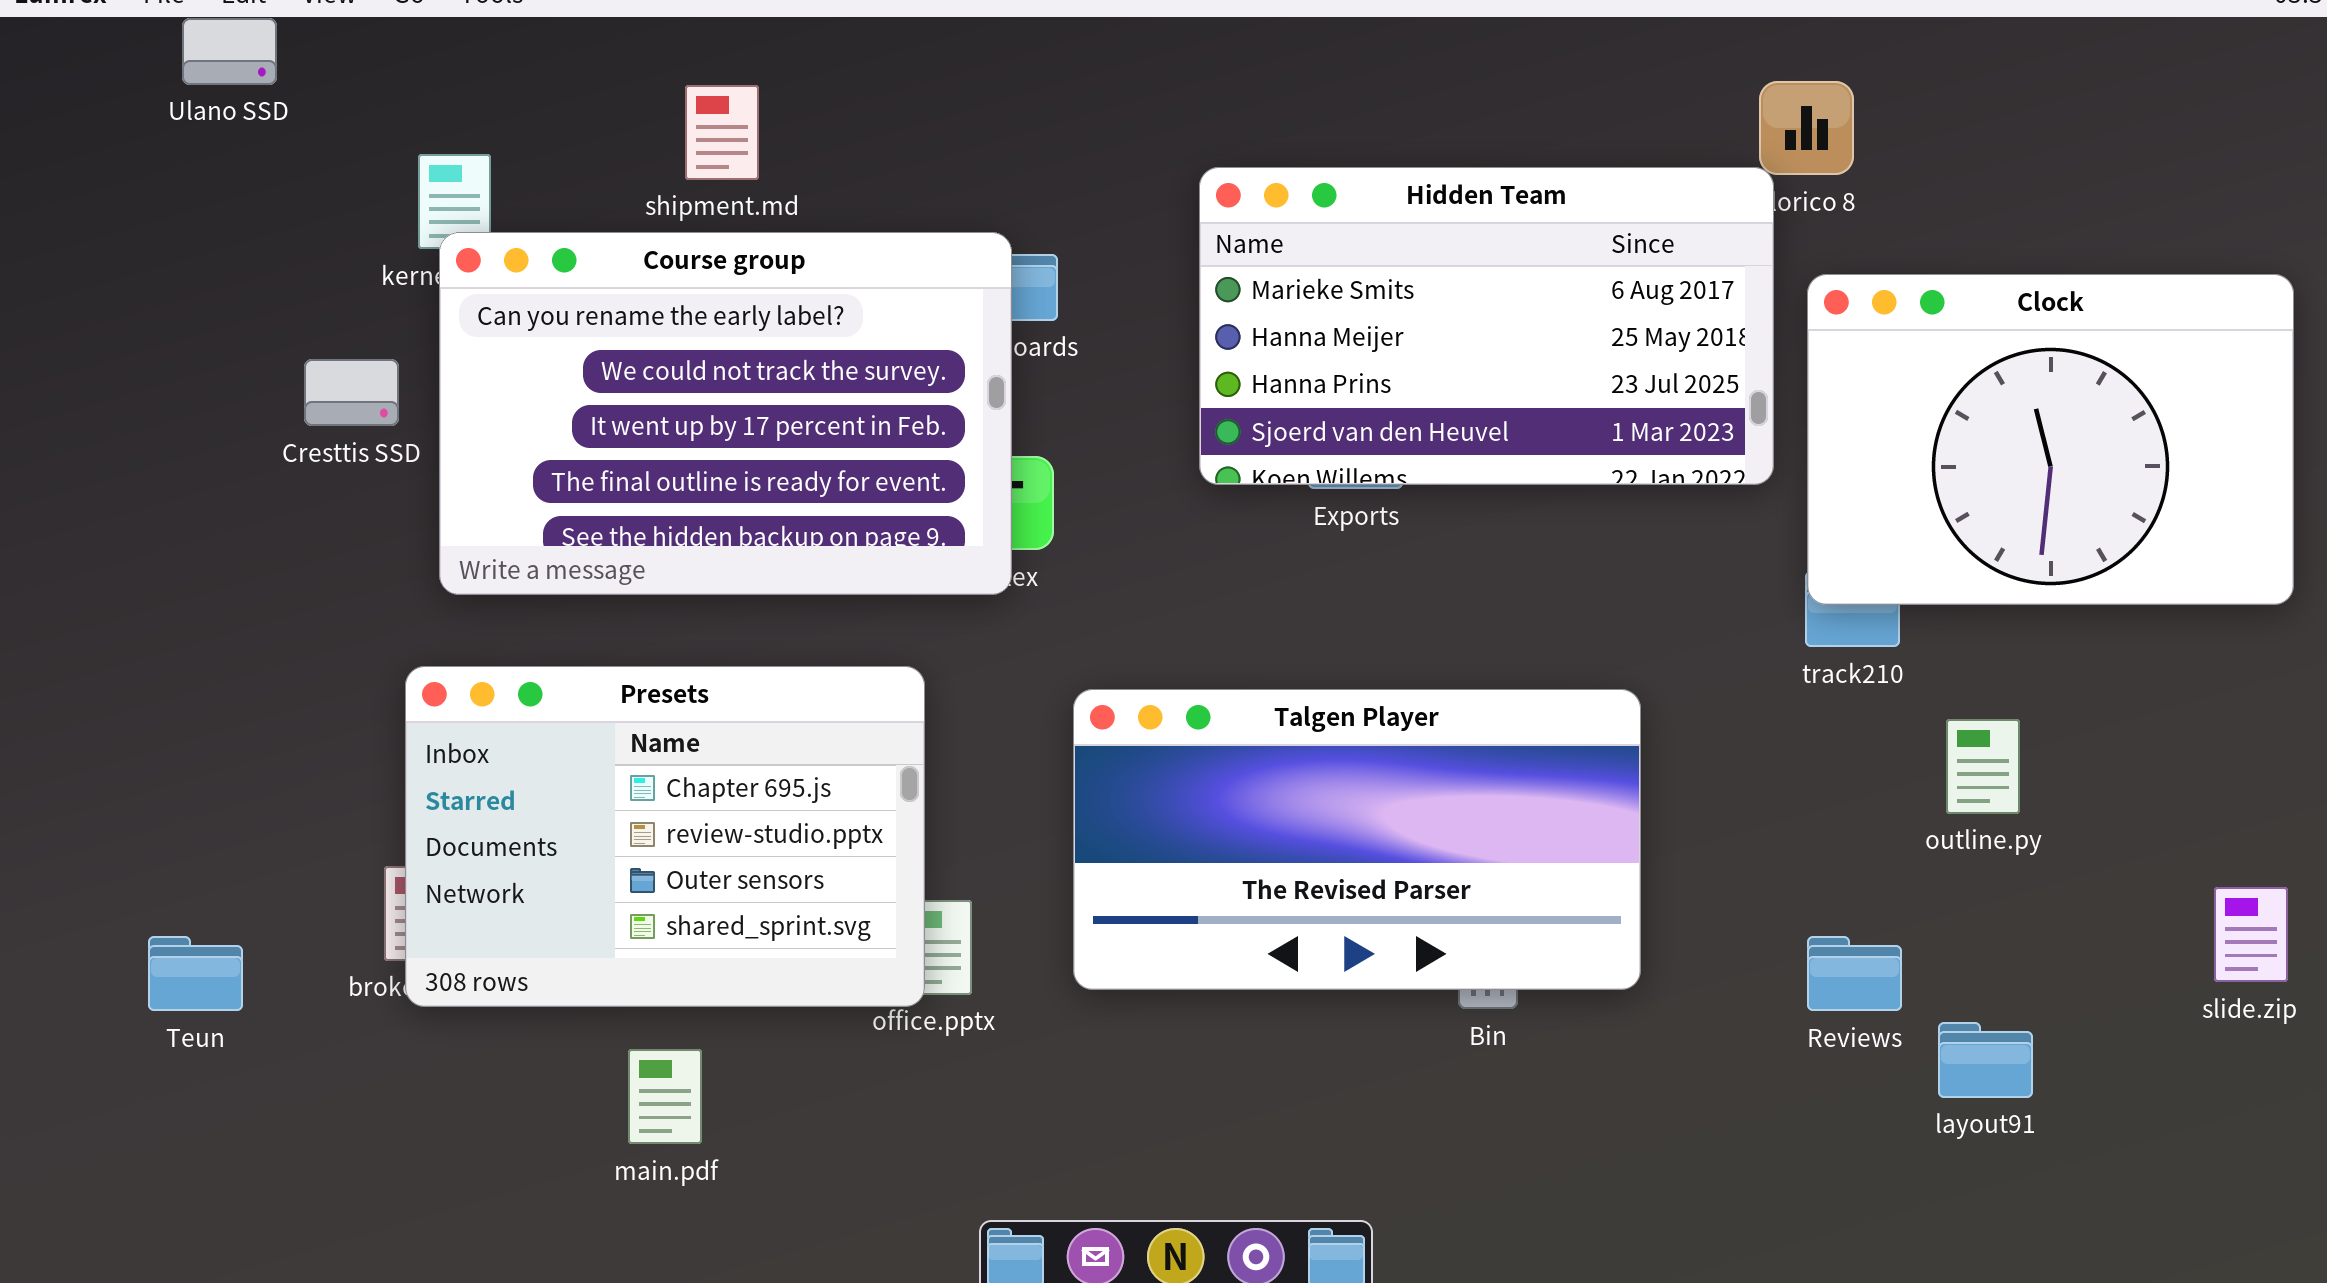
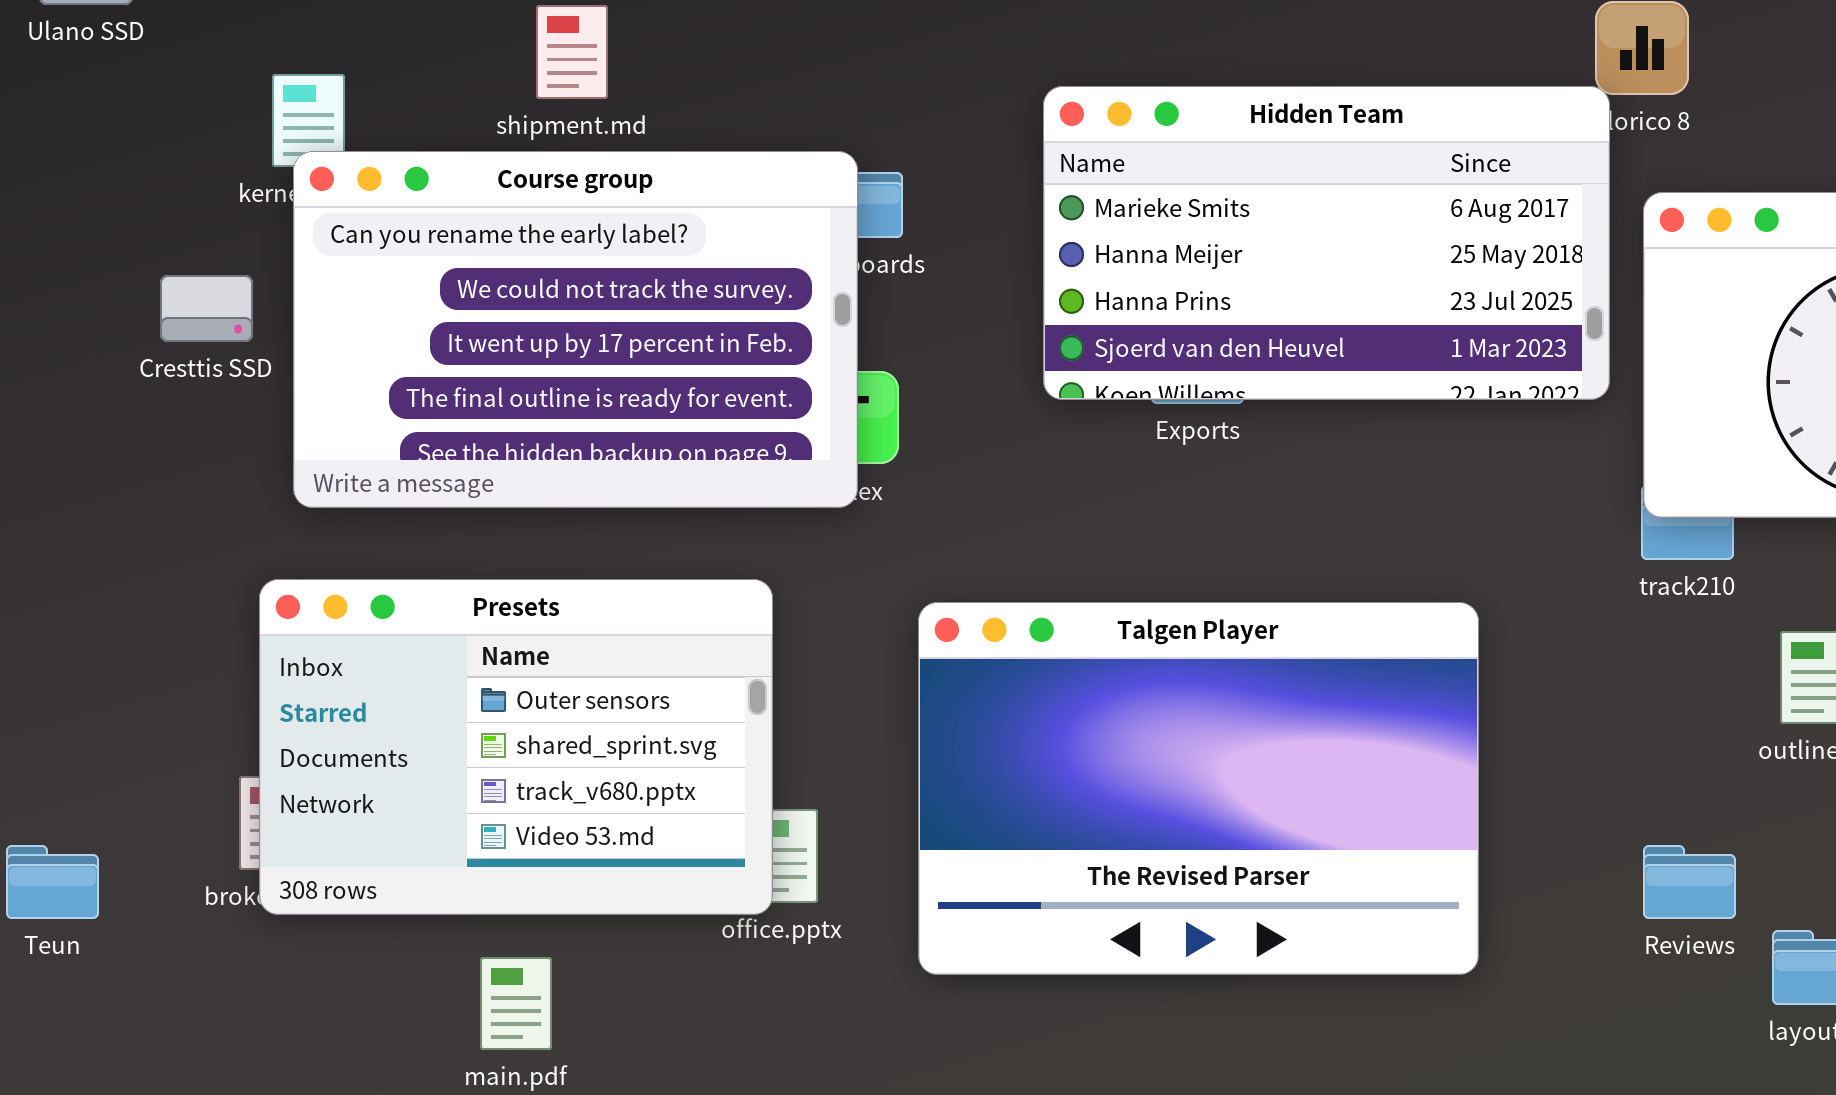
Presets: [405,666,925,1007] -> [259,579,773,915], scrolled down 2 rows
Talgen Player: [1073,689,1641,990] -> [918,602,1479,975], resized

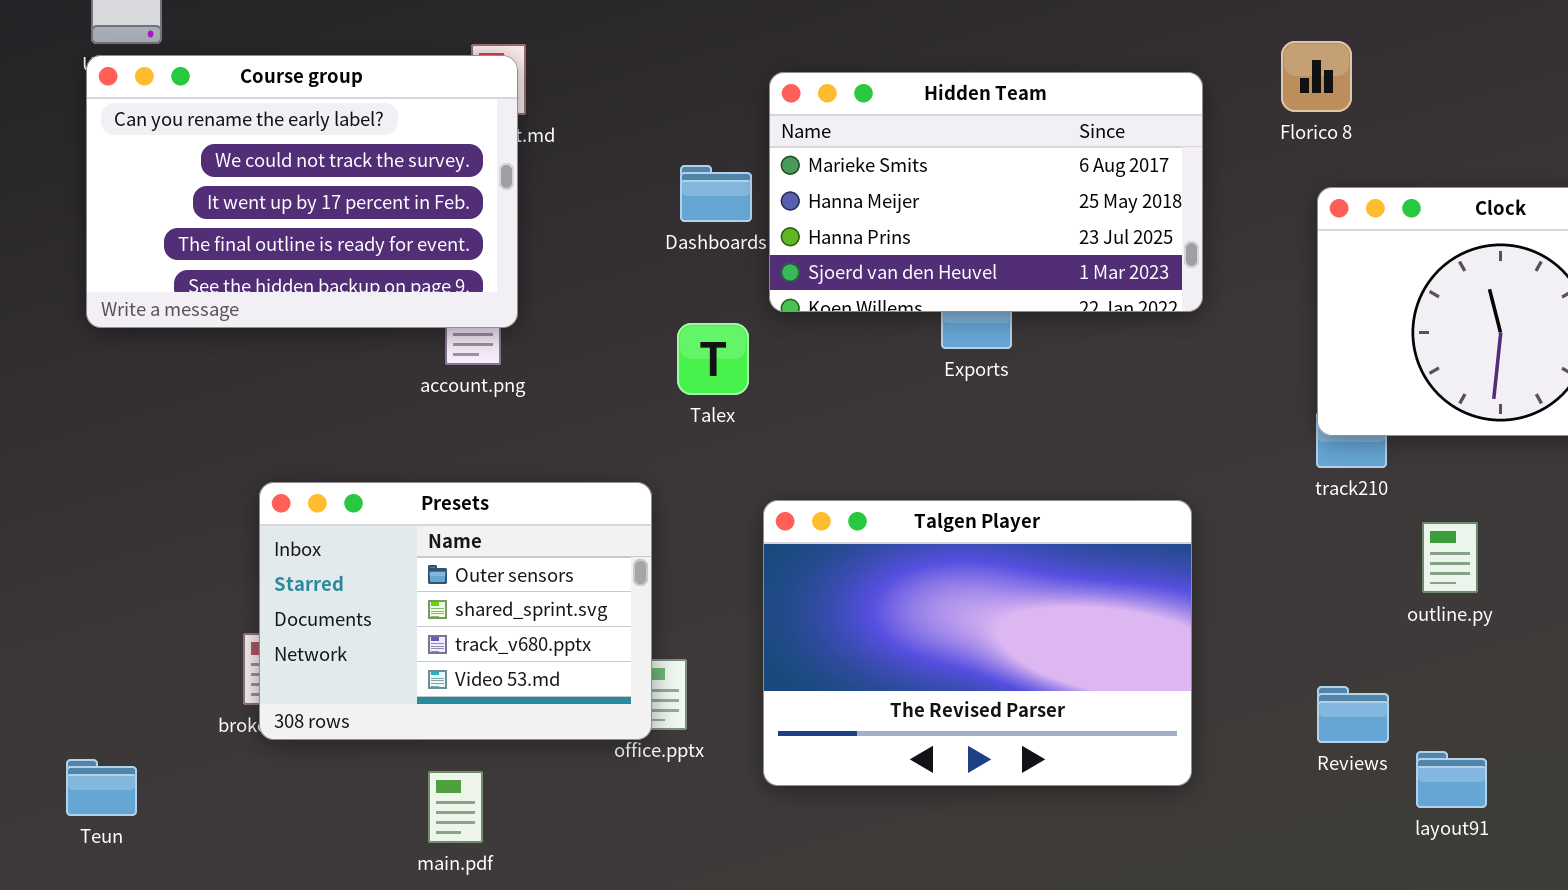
Hidden Team: [1043,86,1610,400] -> [769,72,1203,312], moved
Course group: [293,151,858,508] -> [86,55,518,328], moved
Teun: [6,845,99,919] -> [66,759,137,816], moved

